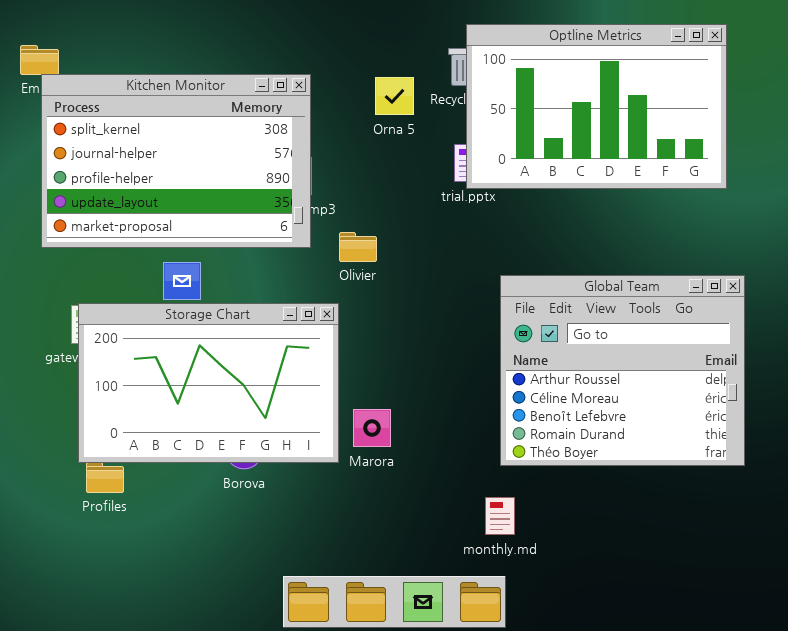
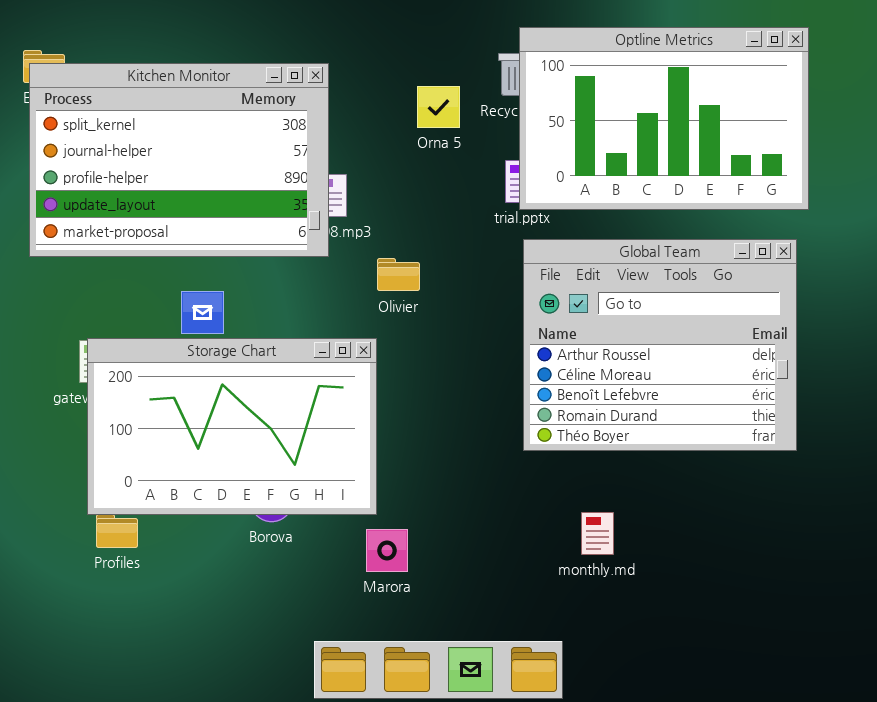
Kitchen Monitor: [41,74,311,248] -> [29,63,329,257], moved
Global Team: [500,275,745,466] -> [523,239,797,451], moved
Marora: [353,409,391,447] -> [366,529,408,572], moved
monthly.md: [485,497,515,535] -> [581,512,614,555], moved

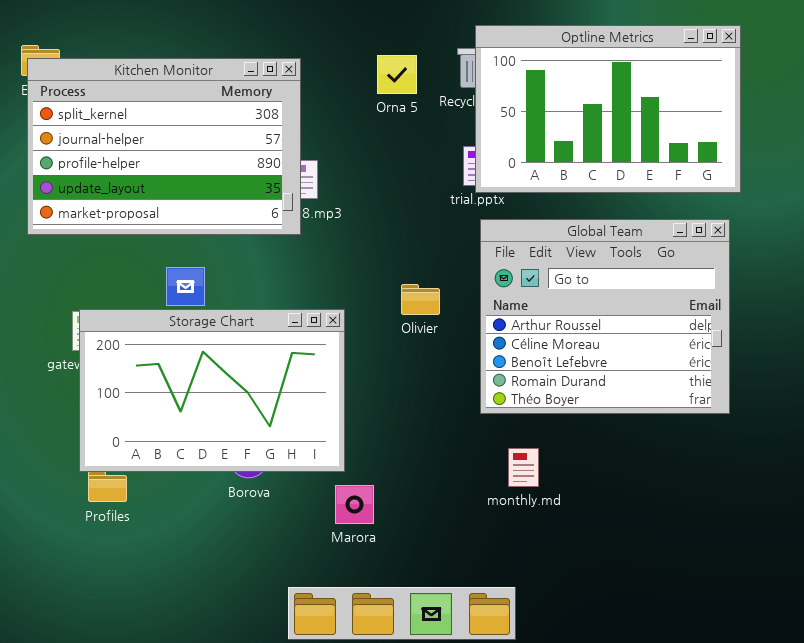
Orna 5: [417,86,460,128] -> [377,55,417,94], moved
Olivier: [377,258,420,291] -> [401,284,440,315], moved
monthly.md: [581,512,614,555] -> [508,448,539,487], moved

